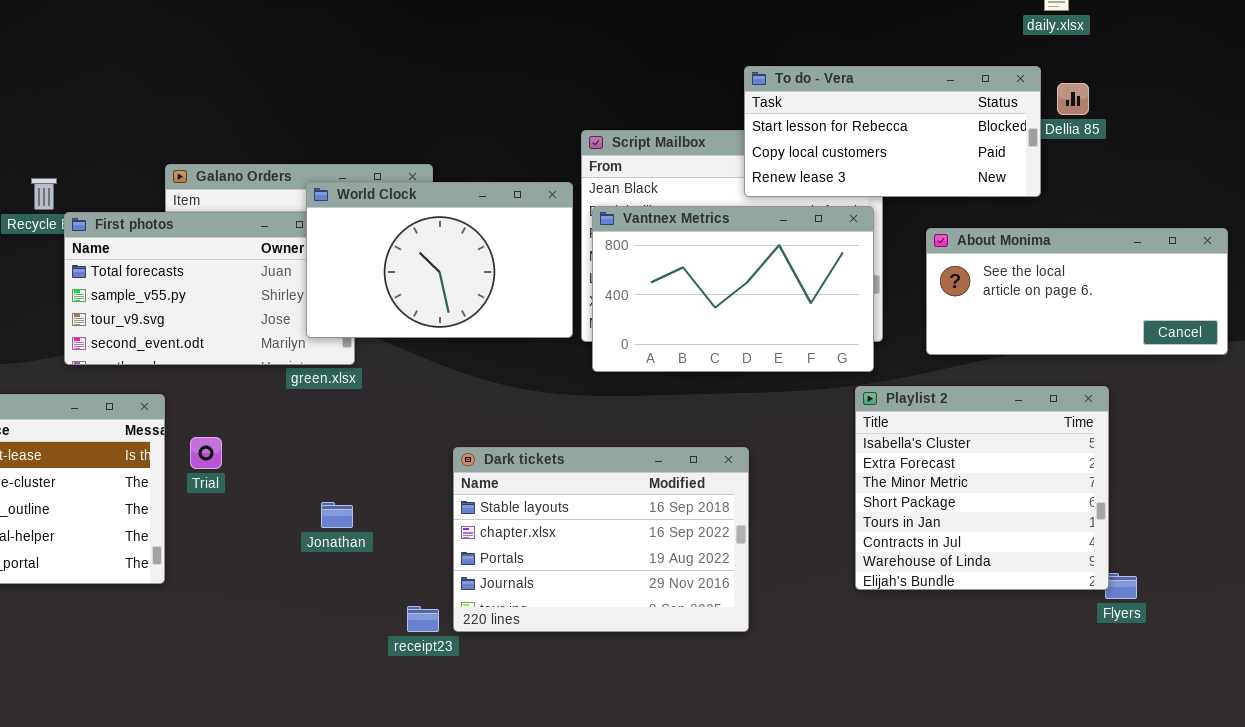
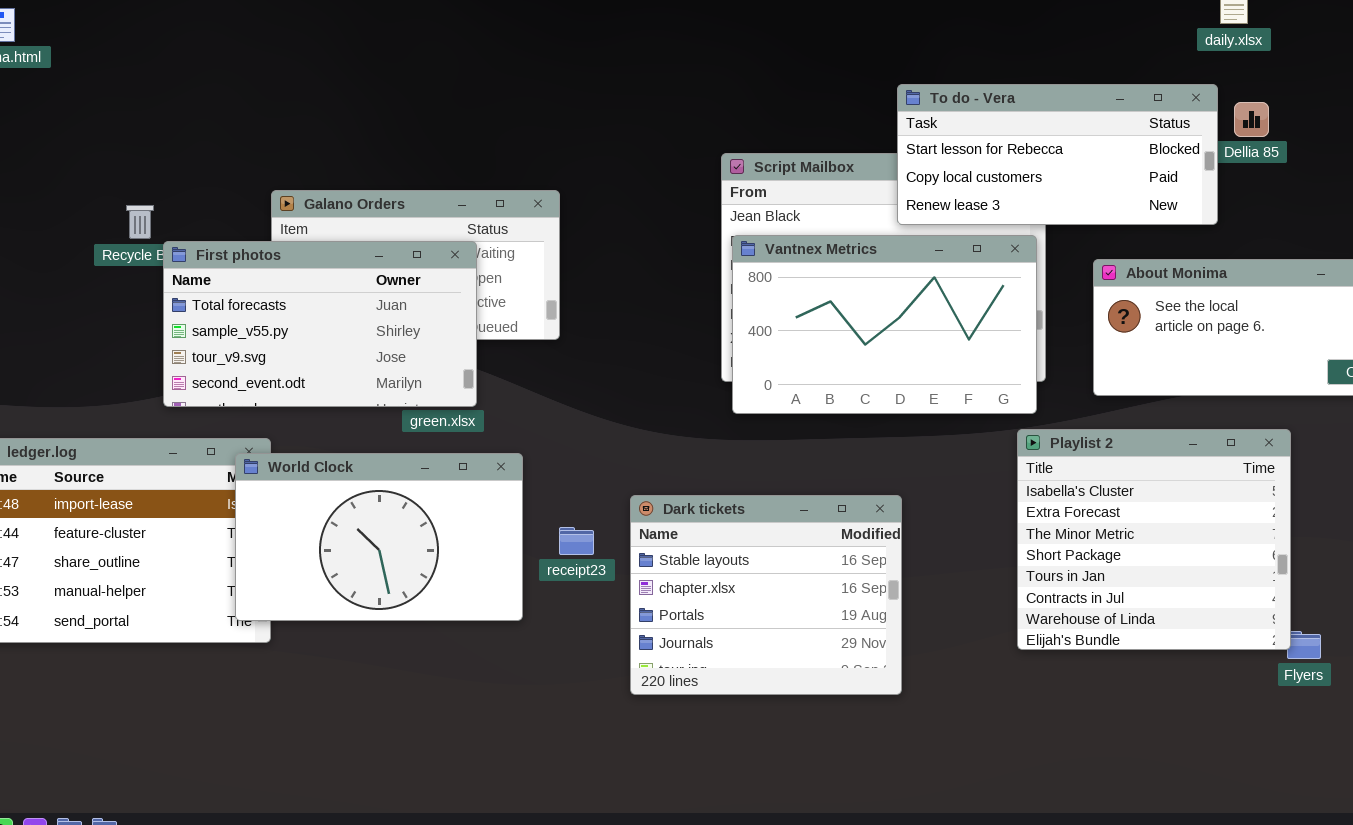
World Clock: [306,182,573,338] -> [235,453,523,621], moved
Dark tickets: [453,447,749,632] -> [630,495,902,695], resized
receipt23: [407,606,439,632] -> [559,527,594,555], moved

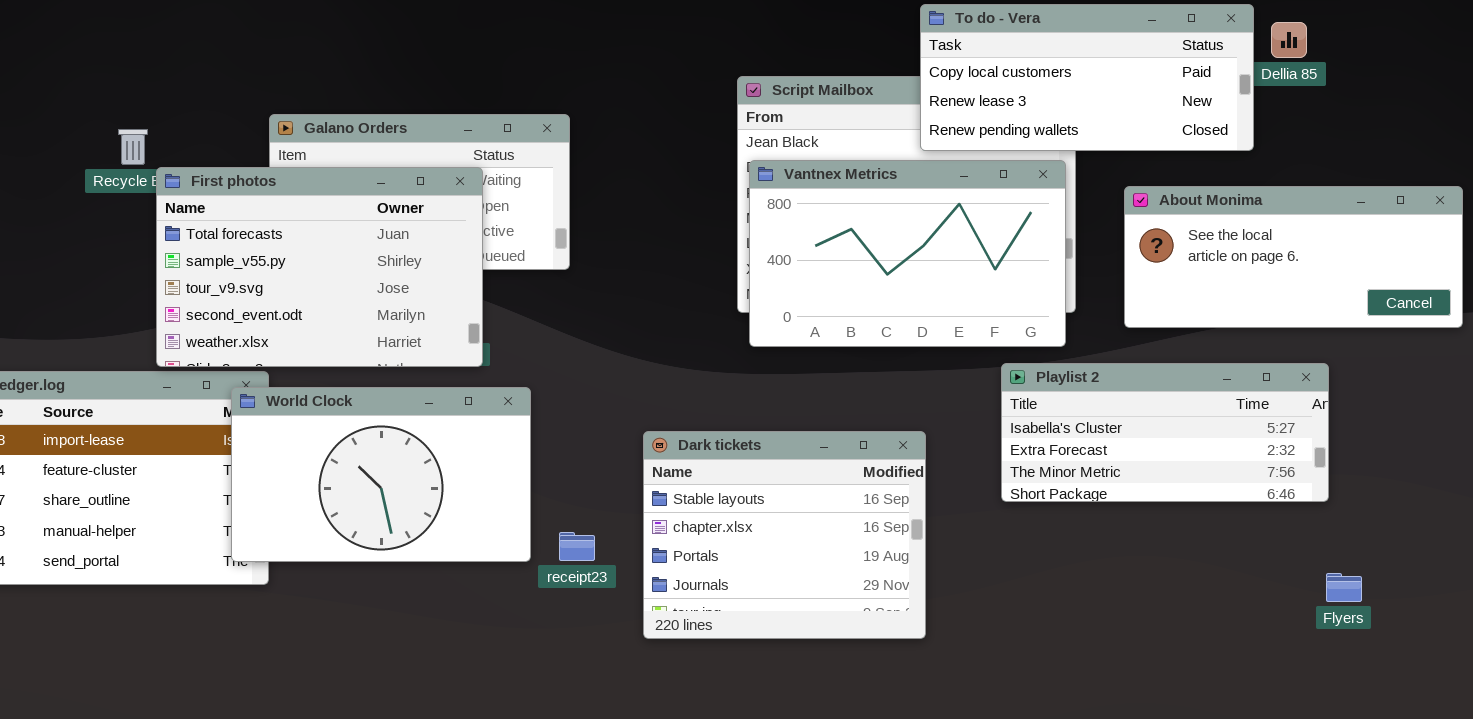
To do - Vera: [897,84,1218,225] -> [920,4,1254,151], scrolled down 1 row
First photos: [163,241,477,407] -> [156,167,483,367], resized
Playlist 2: [1017,429,1291,650] -> [1001,363,1329,502], resized
receipt23: [559,527,594,555] -> [559,532,595,561], moved

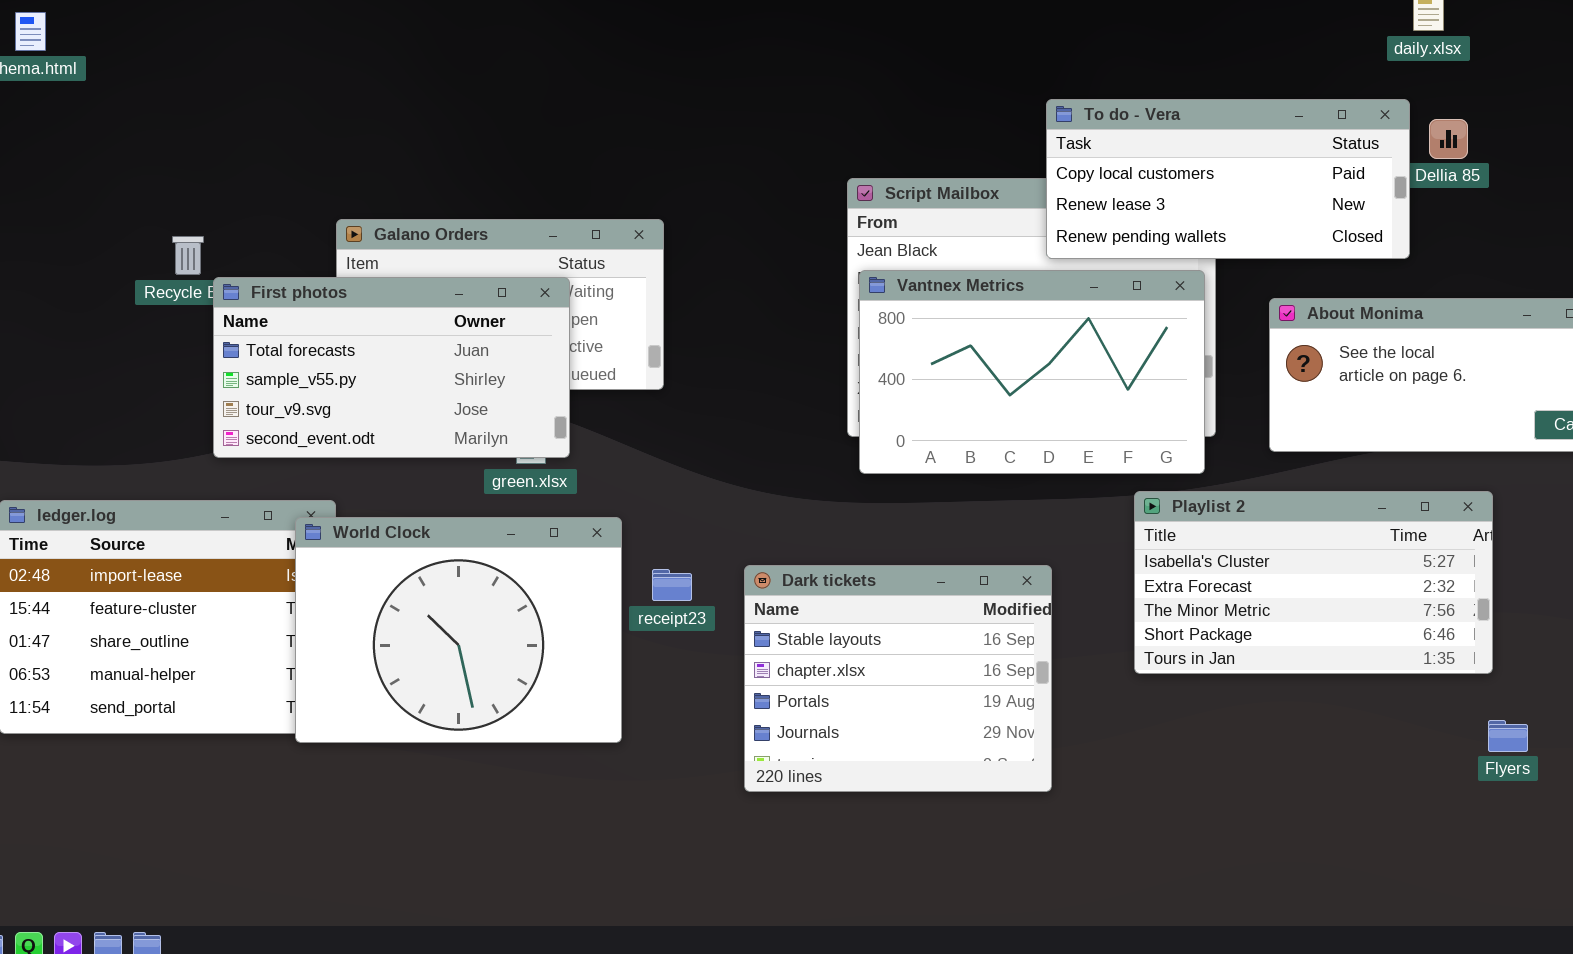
First photos: [156,167,483,367] -> [213,277,570,458], resized
Playlist 2: [1001,363,1329,502] -> [1134,491,1493,674], resized
World Clock: [231,387,531,562] -> [295,517,622,743], resized
receipt23: [559,532,595,561] -> [652,569,692,601], moved

